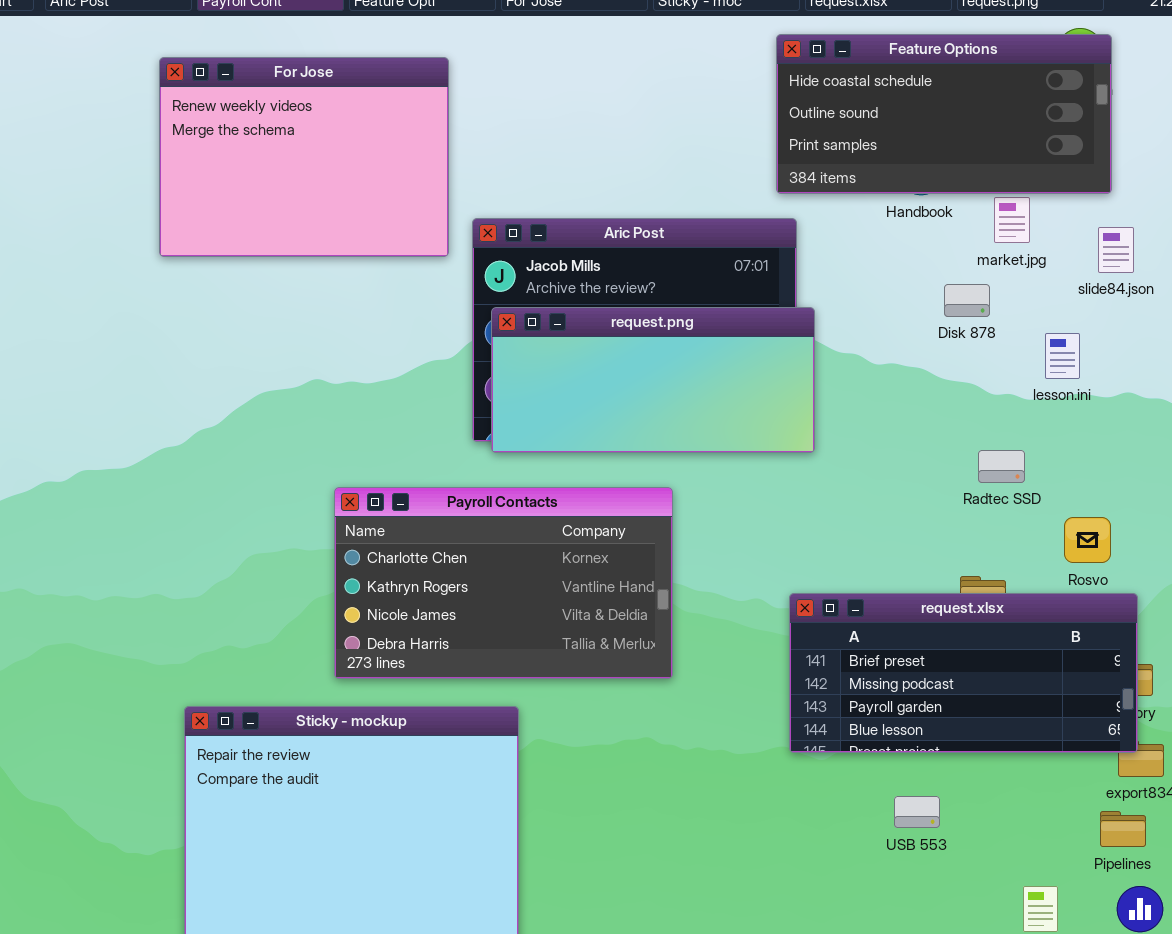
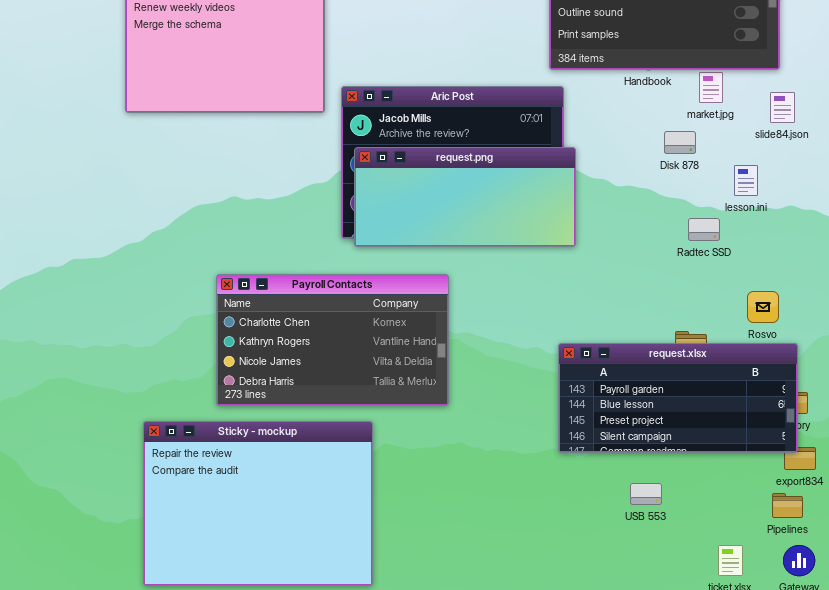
Radtec SSD: [978,450,1025,483] -> [688,218,720,241], moved
Payroll Contacts: [334,487,673,679] -> [216,274,449,406], moved
request.xlsx: [789,593,1138,753] -> [558,343,798,453], scrolled down 2 rows

